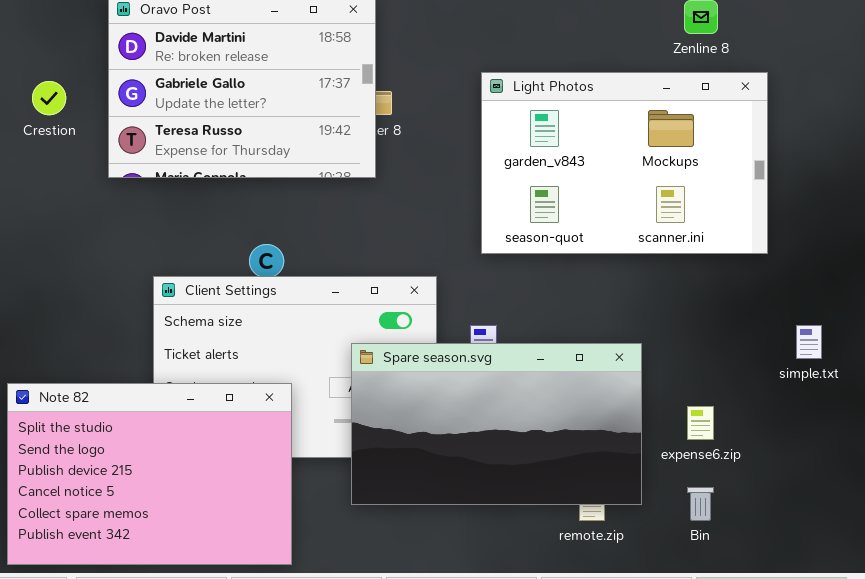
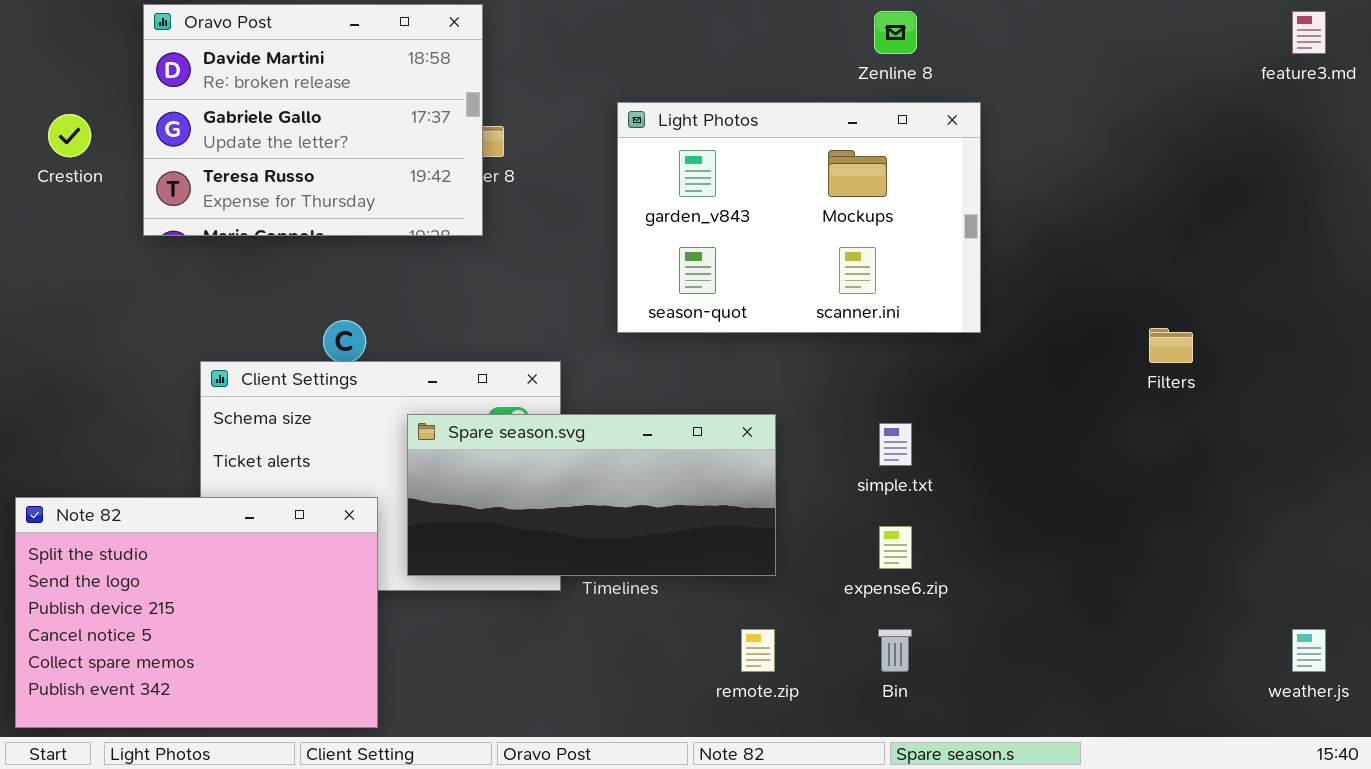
simple.txt: [796,325,822,359] -> [879,423,912,466], moved
Spare season.svg: [351,343,642,505] -> [407,414,776,576], moved, resized

